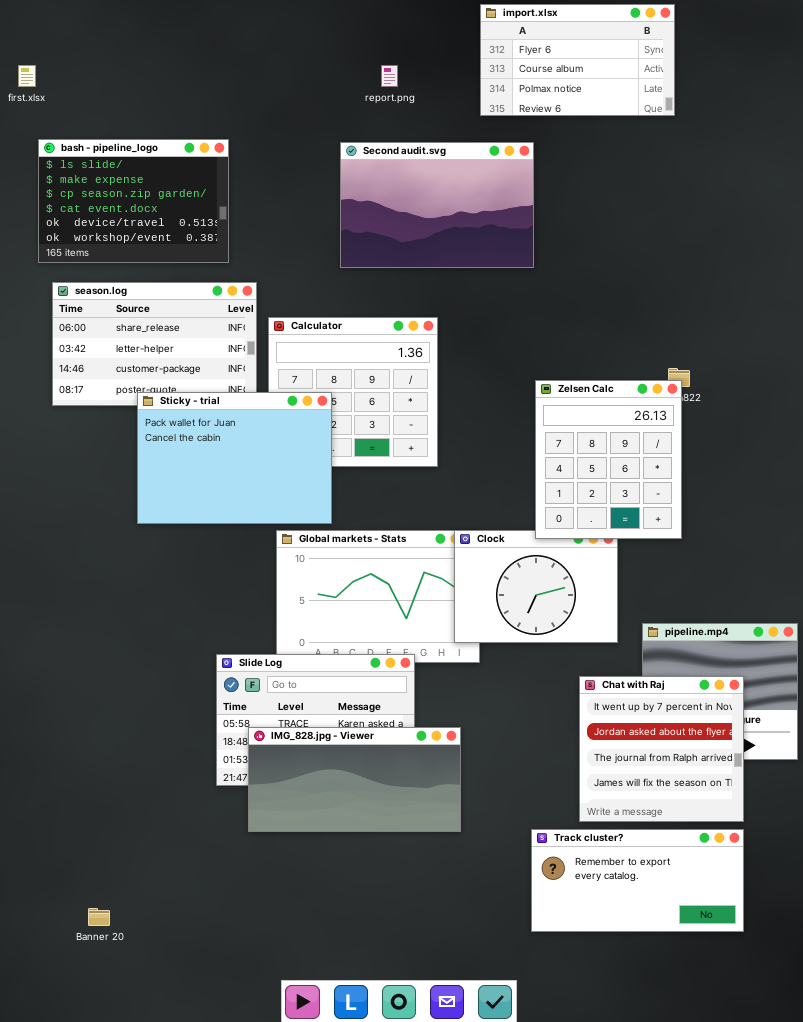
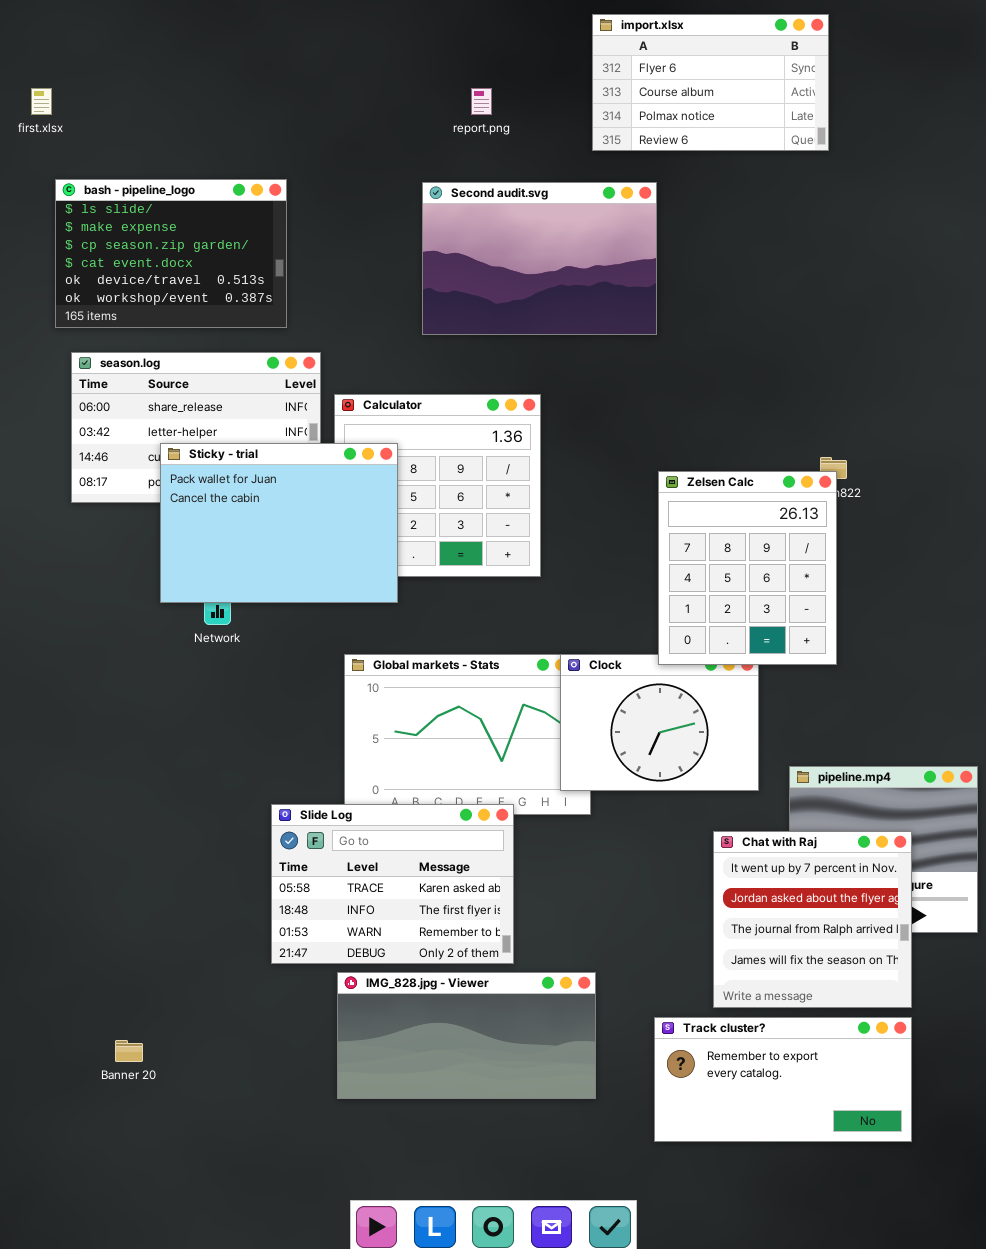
Sticky - trial: [137,392,332,524] -> [160,443,398,603], moved
IMG_828.jpg - Viewer: [248,727,461,832] -> [337,972,596,1099], moved
Banner 20: [88,908,110,926] -> [115,1040,143,1062], moved

